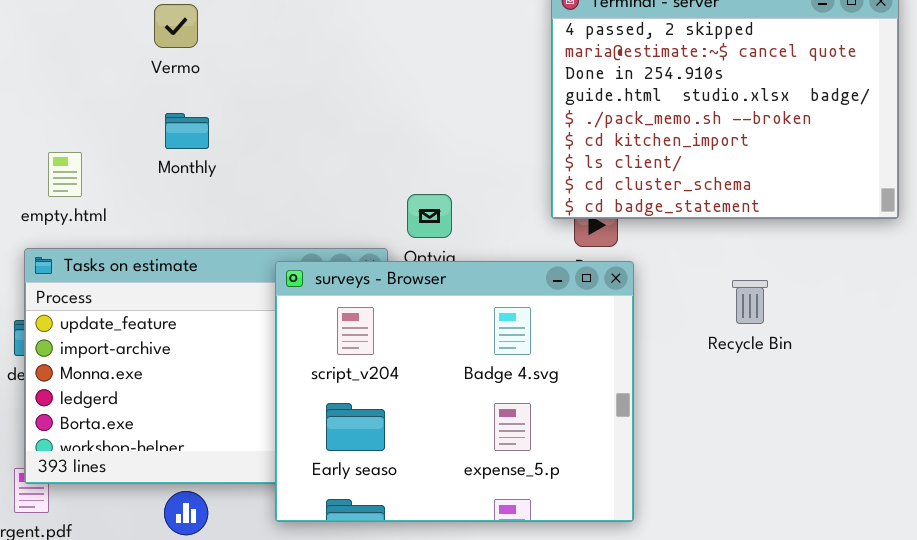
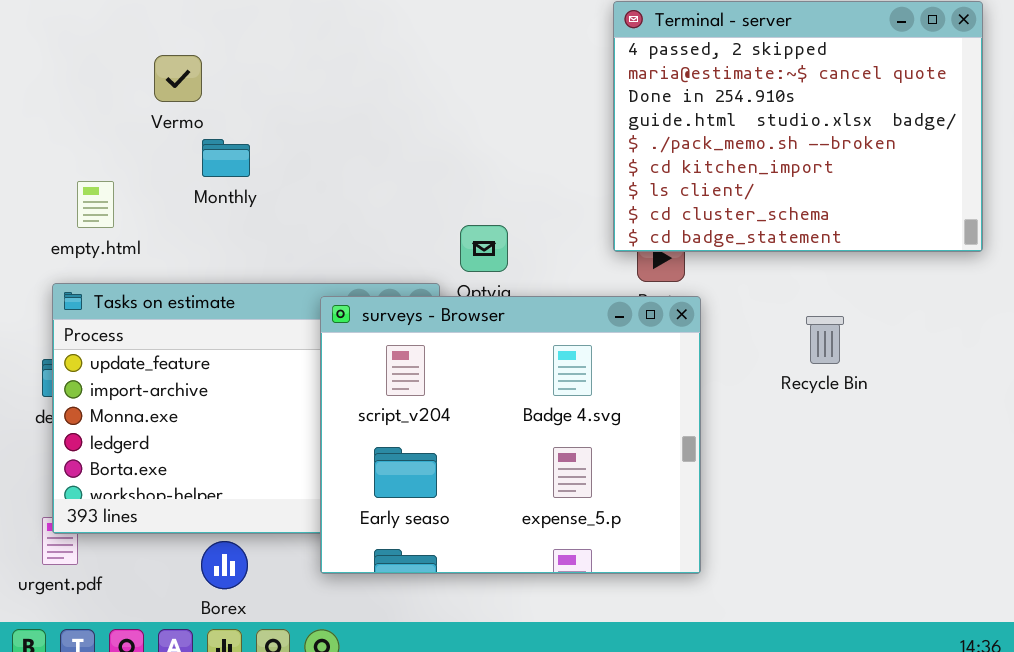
Vermo: [154,4,198,48] -> [154,55,202,102], moved

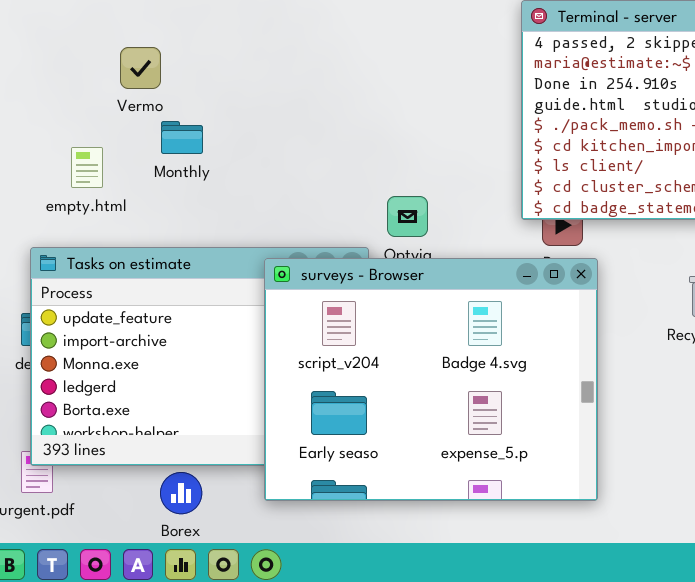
empty.html: [77,181,114,228] -> [71,147,103,188], moved

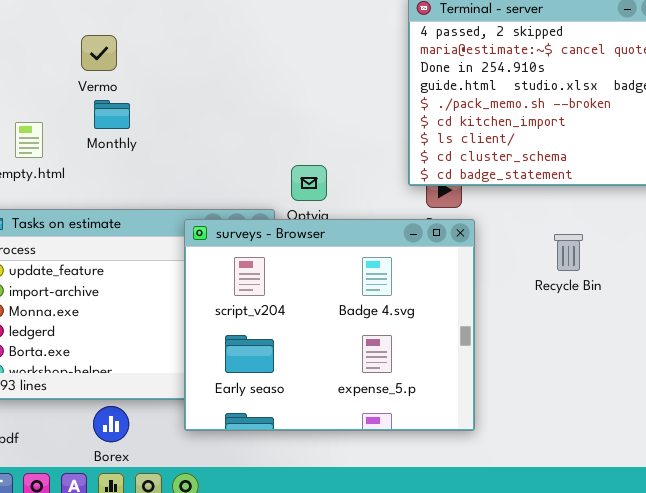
Vermo: [120,47,161,89] -> [81,35,117,71], moved

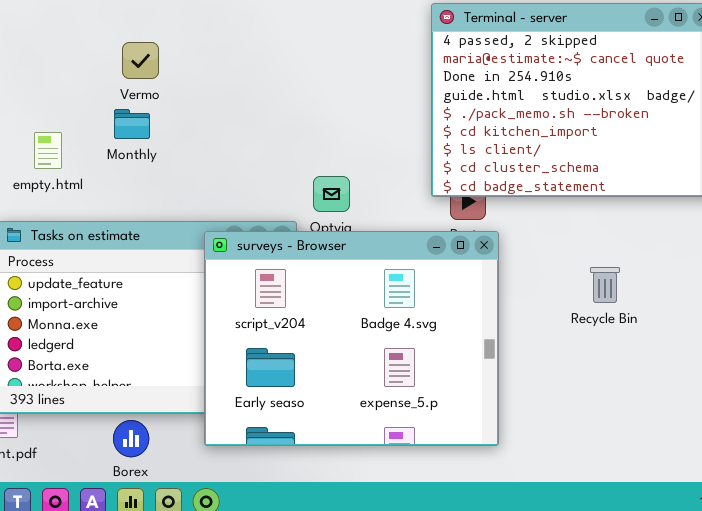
Vermo: [81,35,117,71] -> [122,42,159,79], moved
Recycle Bin: [554,234,583,271] -> [590,267,620,303], moved

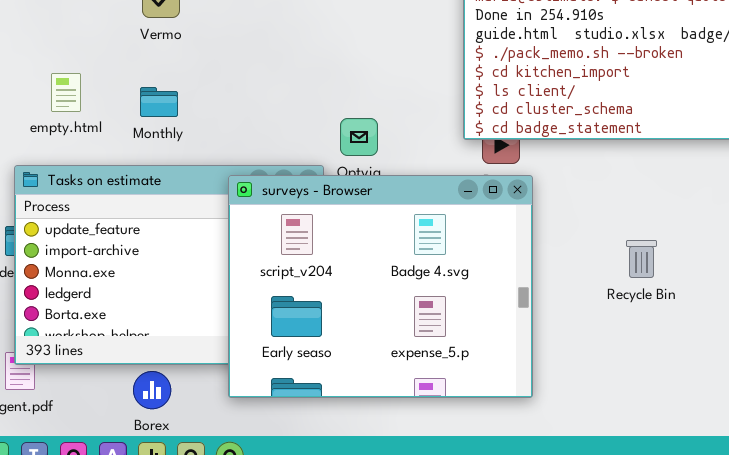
Monthly: [114,109,150,139] -> [140,87,178,117], moved
Recycle Bin: [590,267,620,303] -> [626,240,657,278], moved

